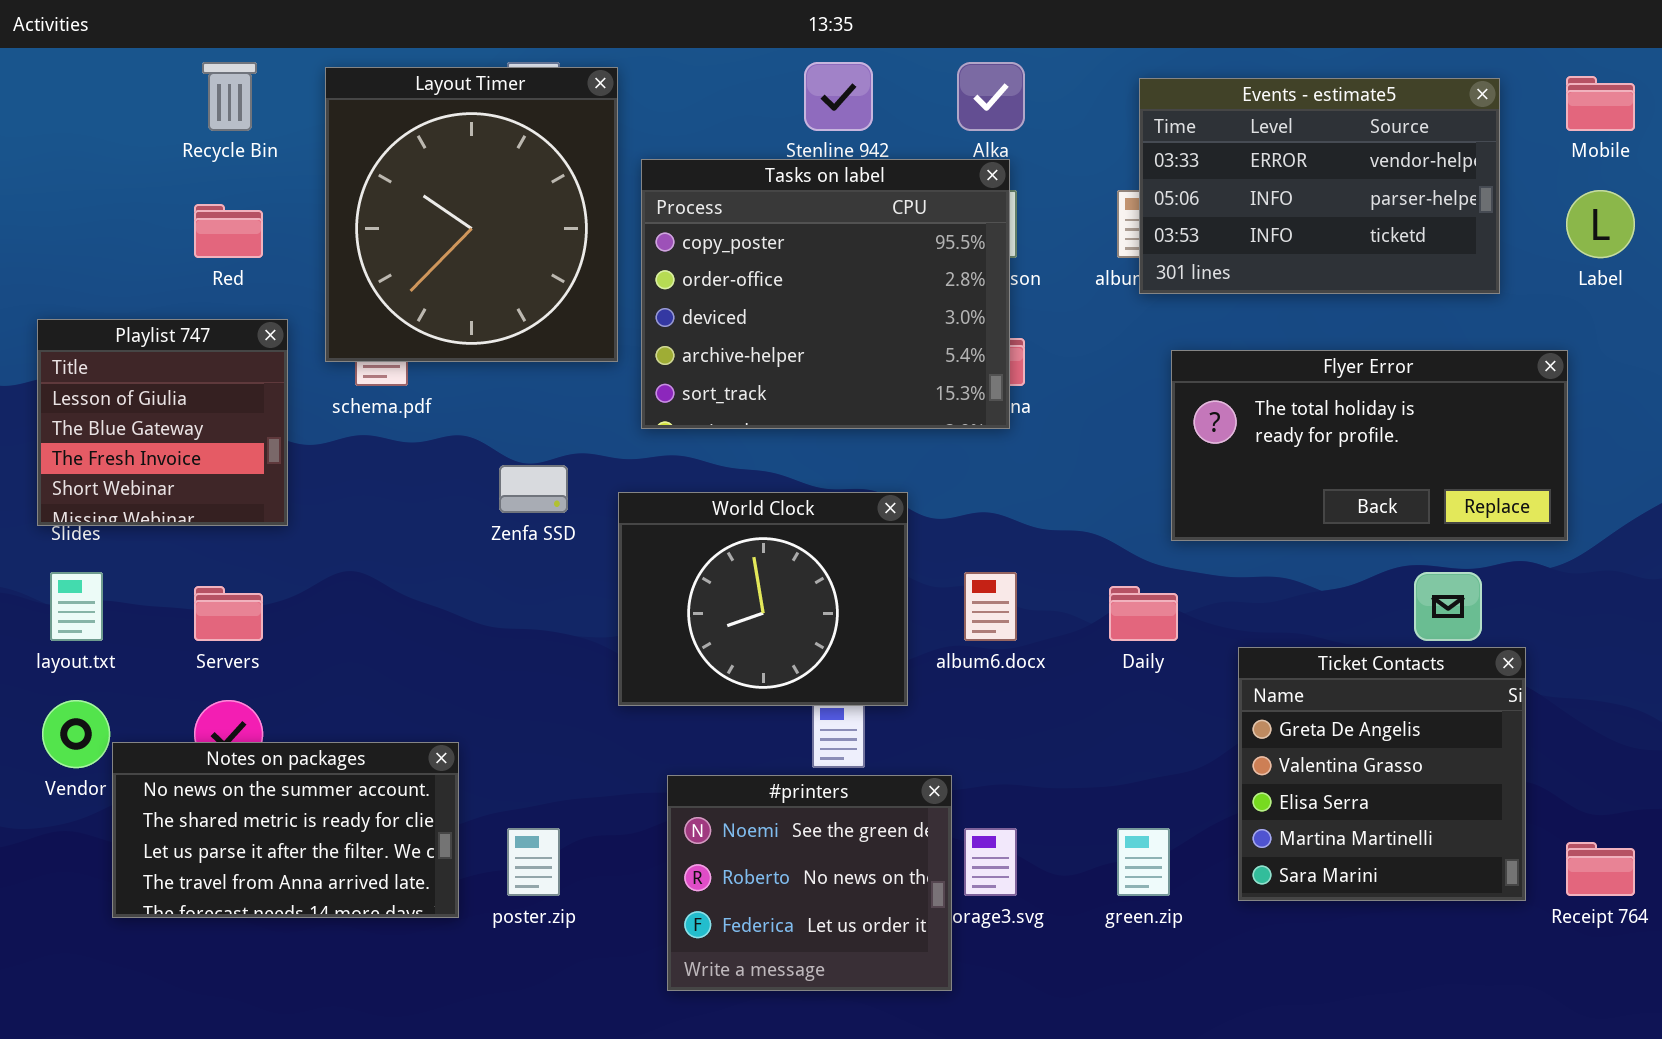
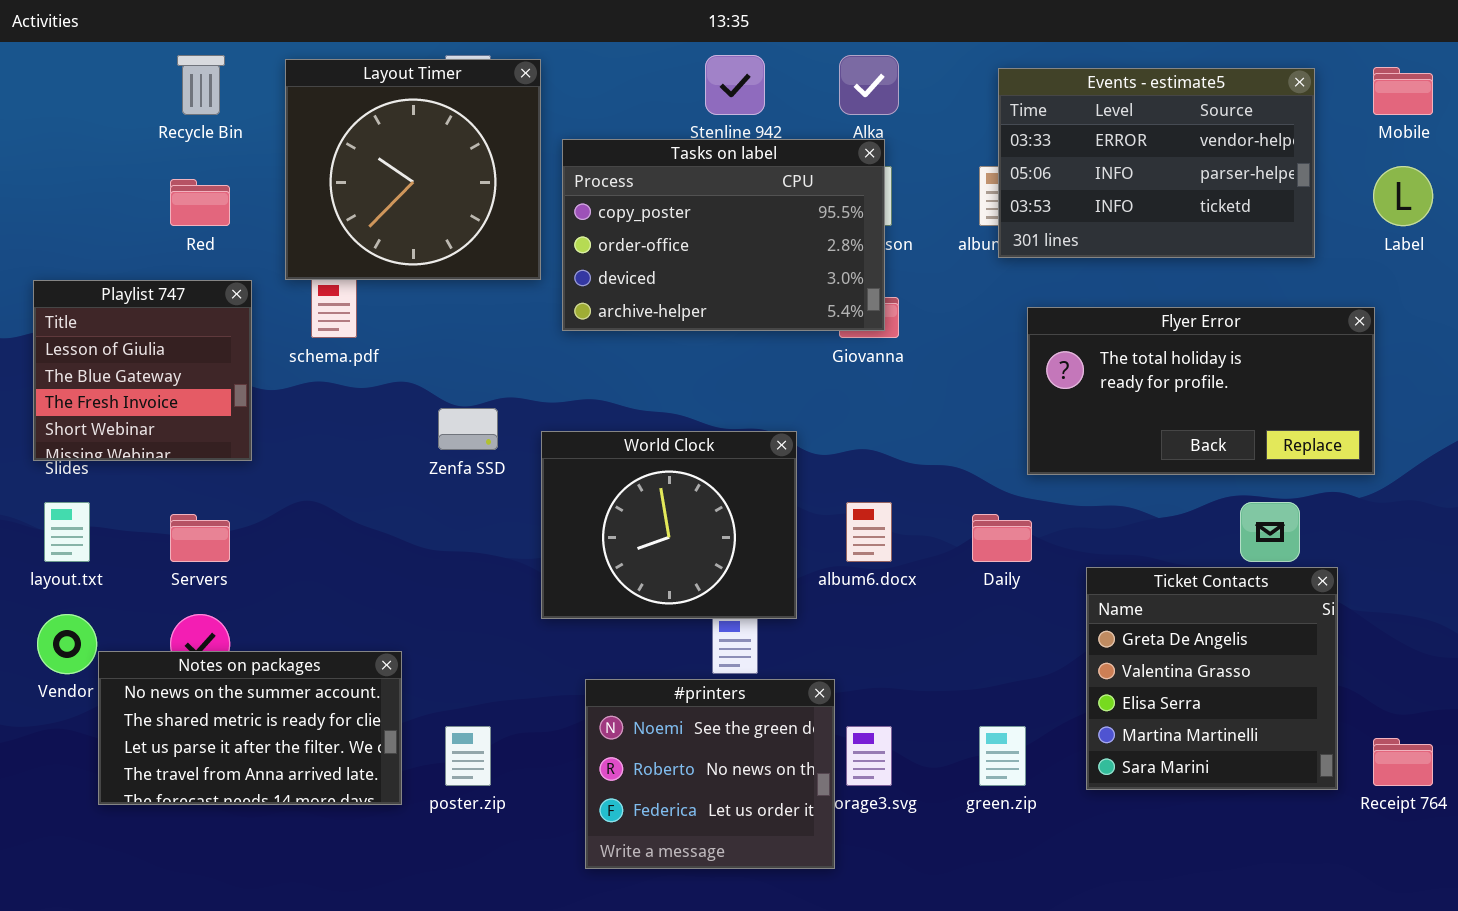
Layout Timer: [325,67,618,362] -> [285,59,541,280], resized
Tasks on label: [641,159,1010,429] -> [562,139,885,331], resized

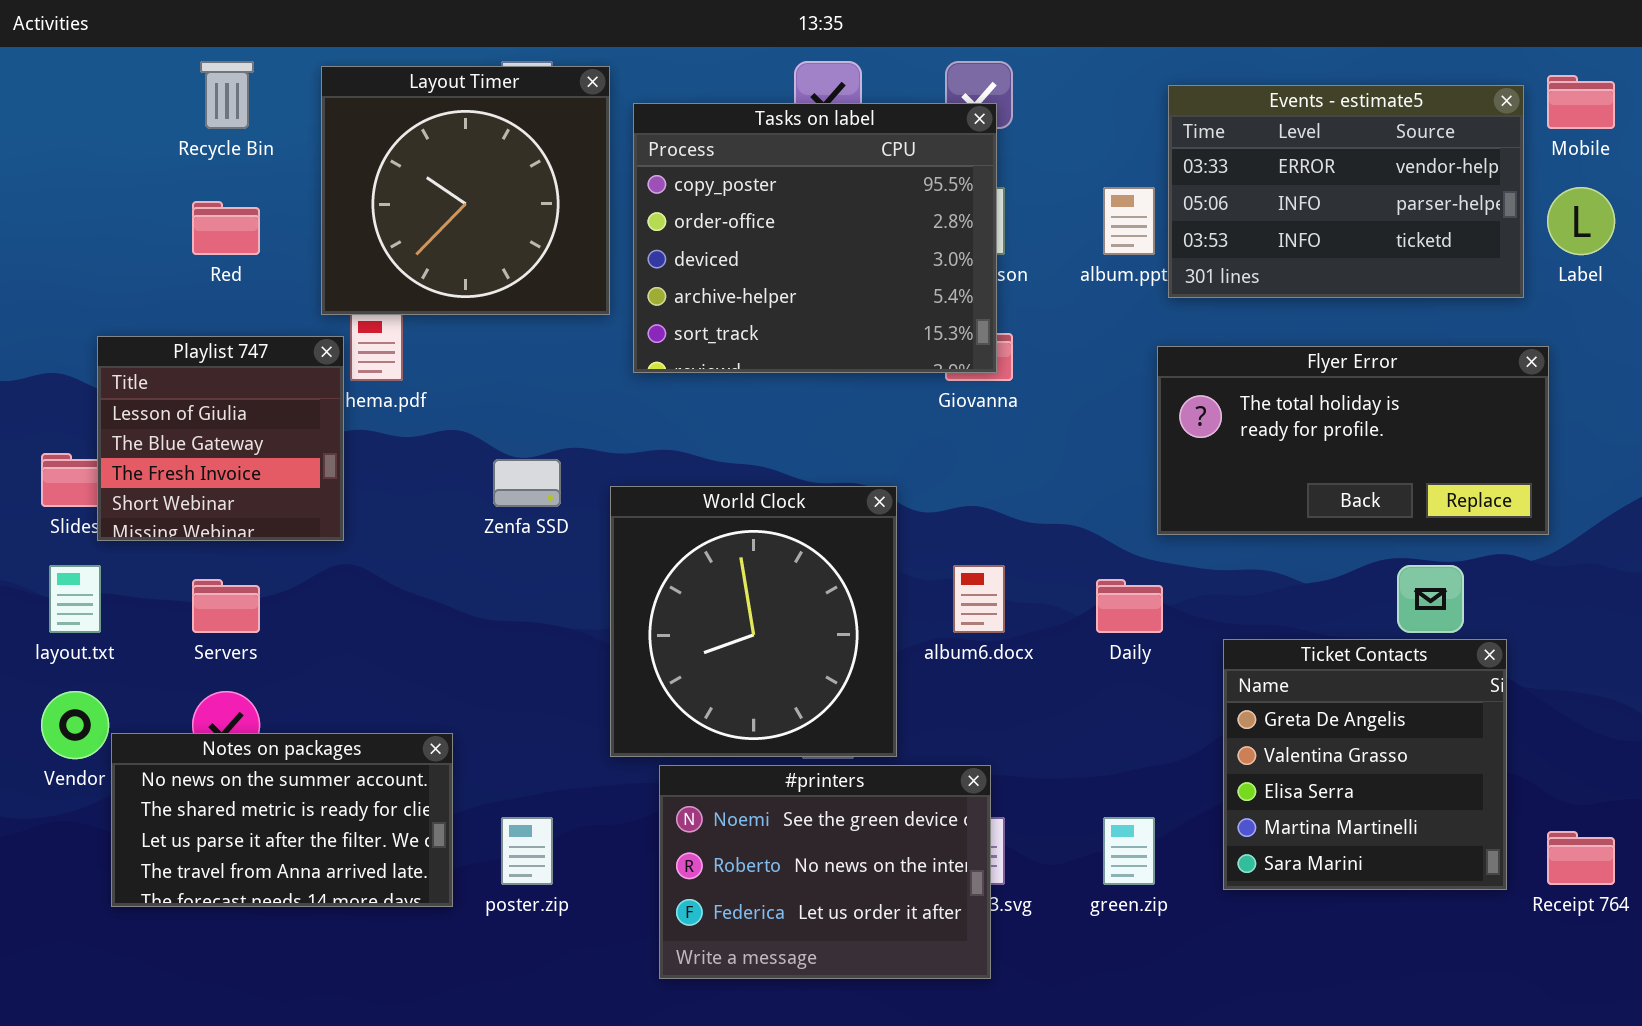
Events - estimate5: [998,68,1315,258] -> [1168,85,1524,298], moved
Tasks on label: [562,139,885,331] -> [633,103,997,373], resized
Playlist 747: [33,280,252,461] -> [97,336,344,541], moved
World Clock: [541,431,797,619] -> [610,486,897,757], resized
#printers: [585,679,835,869] -> [659,765,991,979], resized

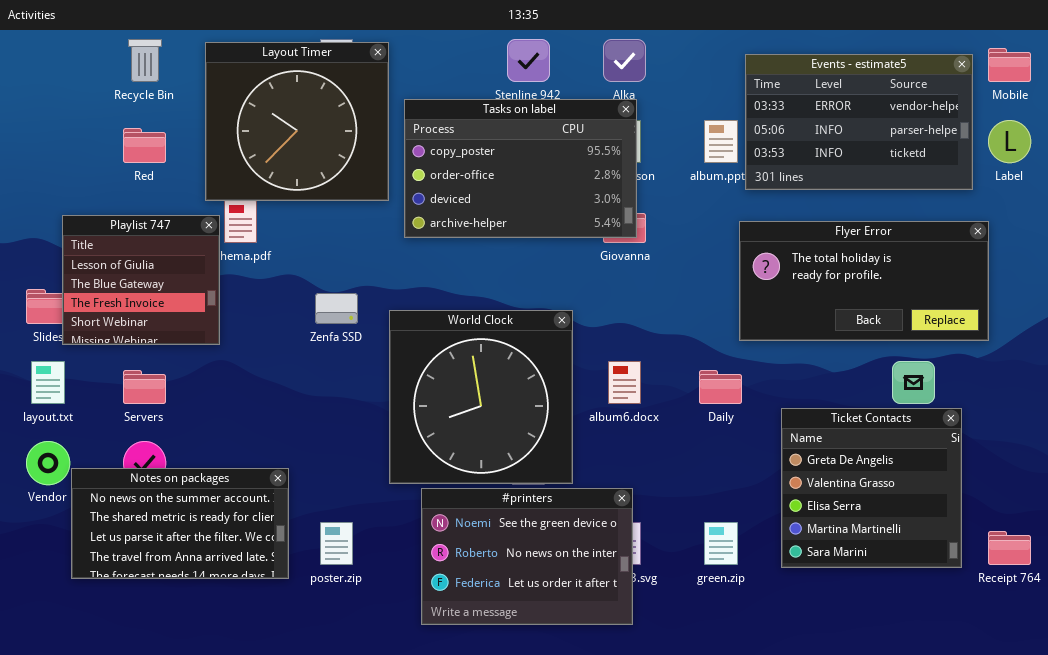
Tasks on label: [633,103,997,373] -> [404,99,637,238], resized

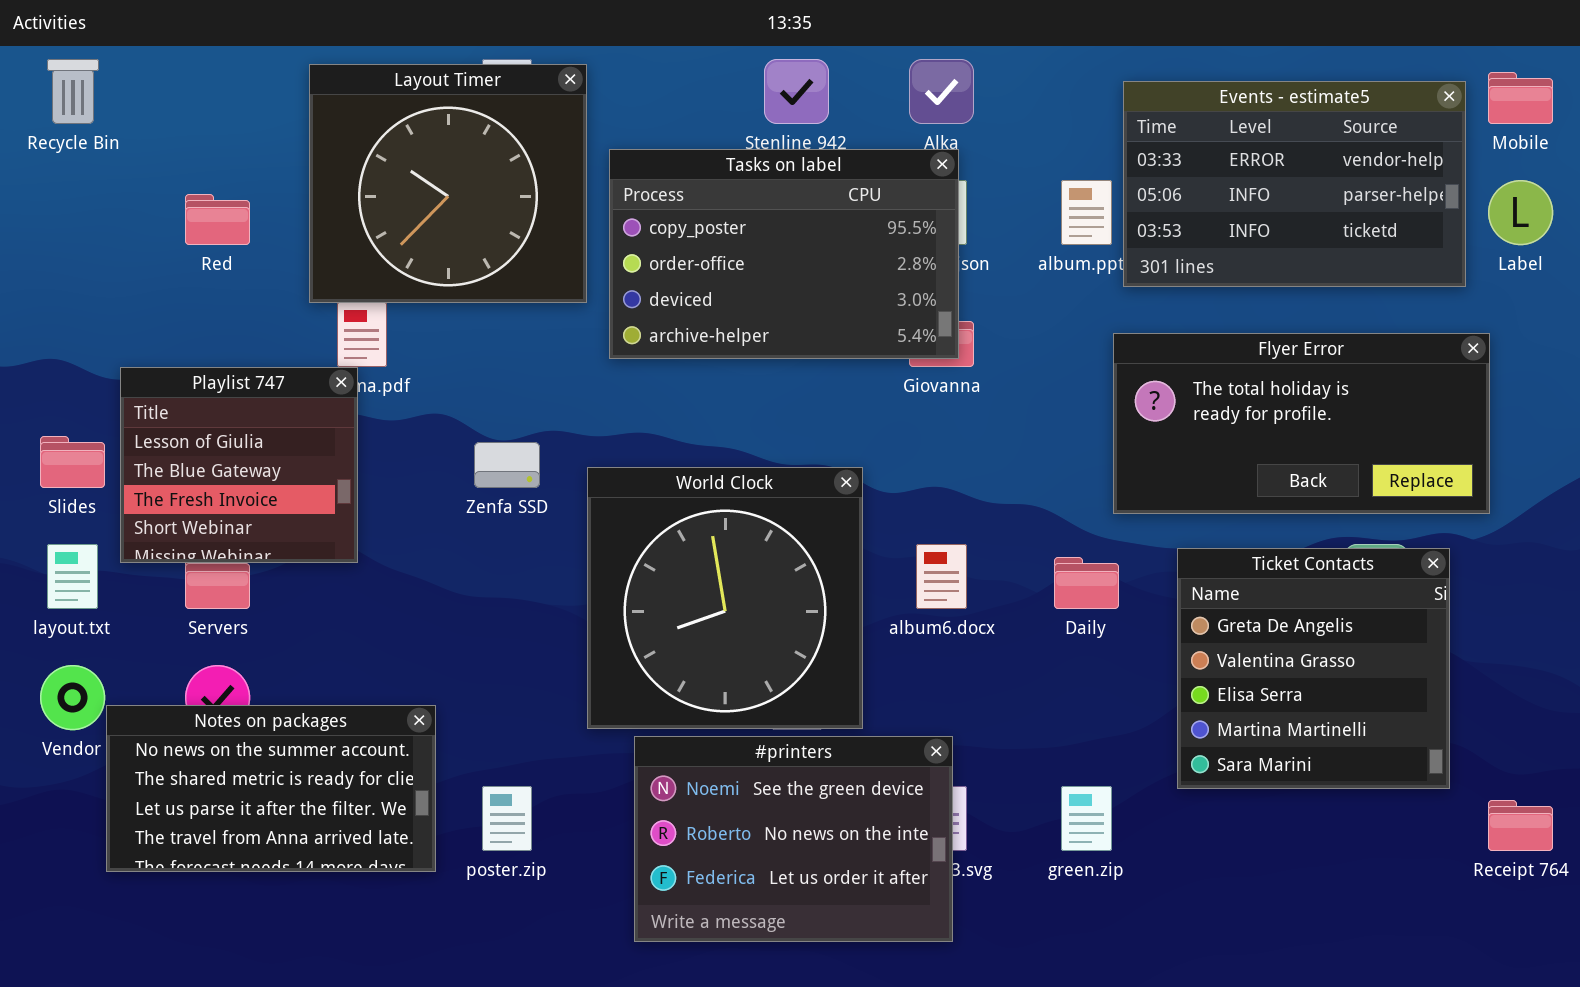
Recycle Bin: [128,39,162,82] -> [47,59,99,124], moved
Playlist 747: [62,215,220,345] -> [120,367,358,563], moved
Ticket Contacts: [781,408,962,568] -> [1177,548,1450,789], moved

